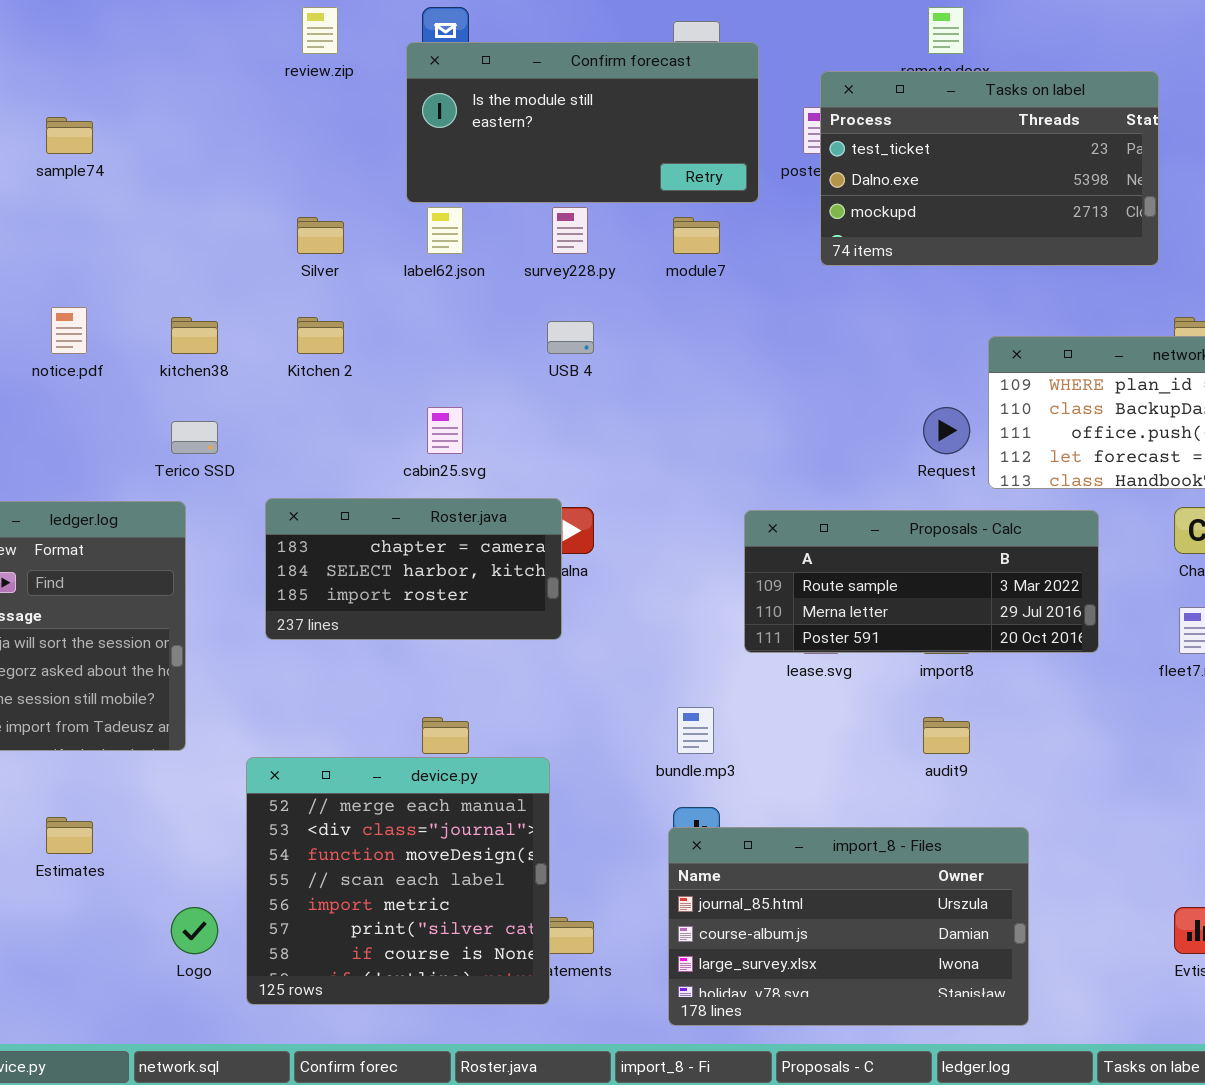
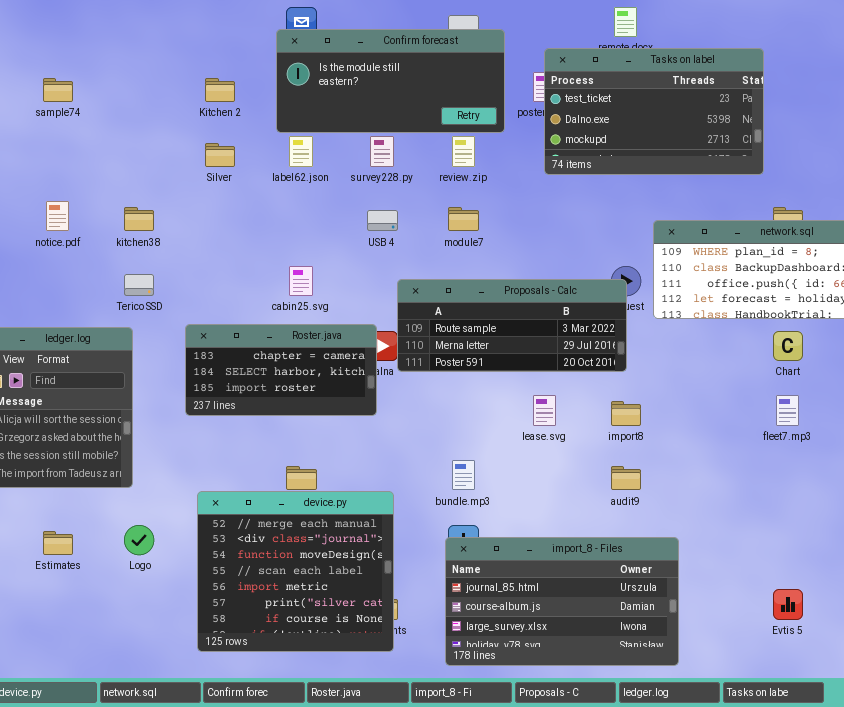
review.zip: [302,7,338,54] -> [452,136,475,167], moved
module7: [673,217,720,254] -> [448,207,479,231], moved
Kitchen 2: [297,317,344,354] -> [205,78,235,102], moved
Proposals - Calc: [744,510,1099,653] -> [397,279,627,372], moved
device.py: [246,757,550,1005] -> [197,491,394,652], moved
Logo: [171,907,218,954] -> [124,525,154,555], moved

